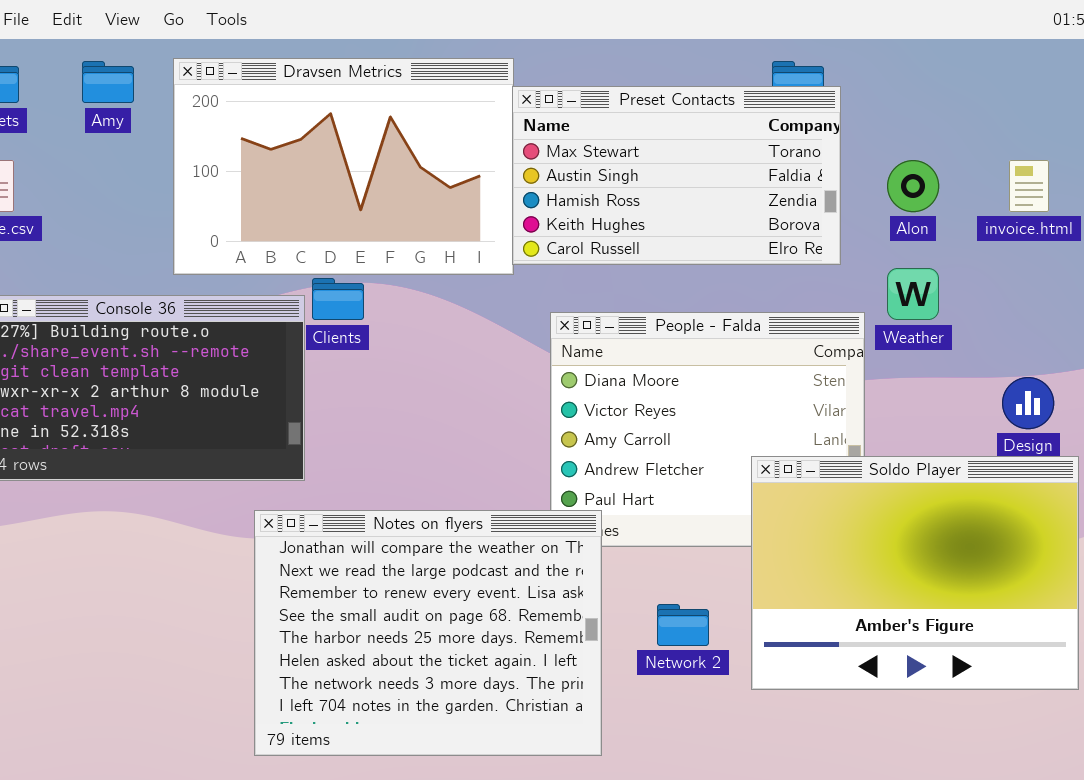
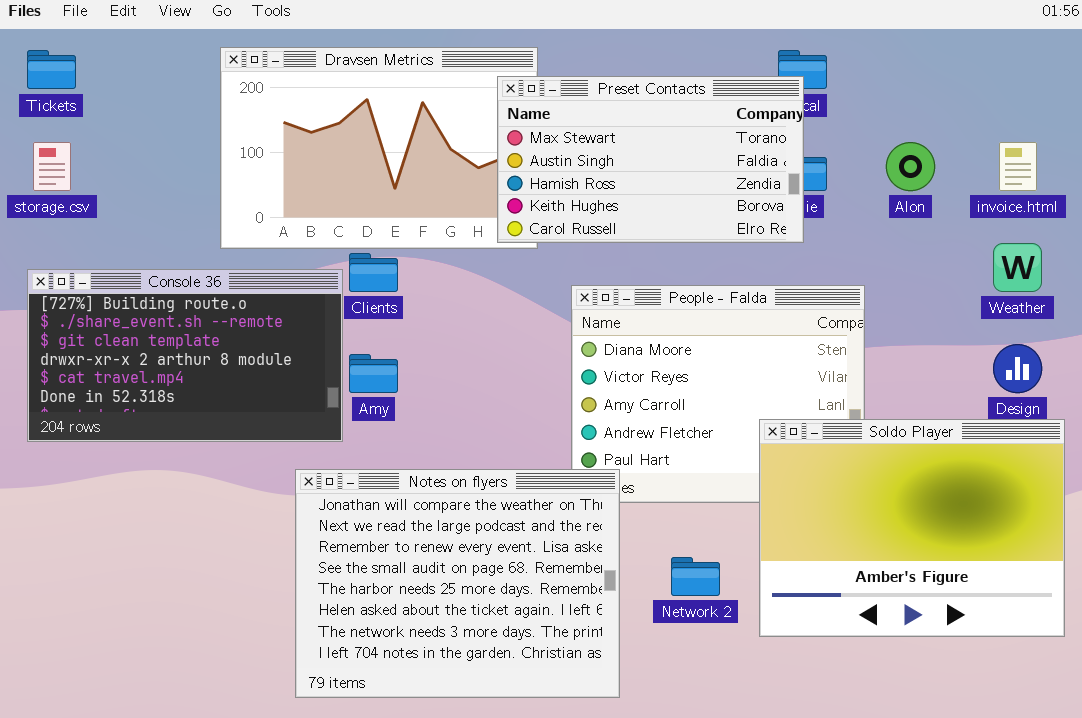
Amy: [82,61,134,103] -> [349,354,398,393], moved
Preset Contacts: [512,86,841,265] -> [497,76,804,243], moved
Weather: [887,268,939,320] -> [993,243,1042,292], moved

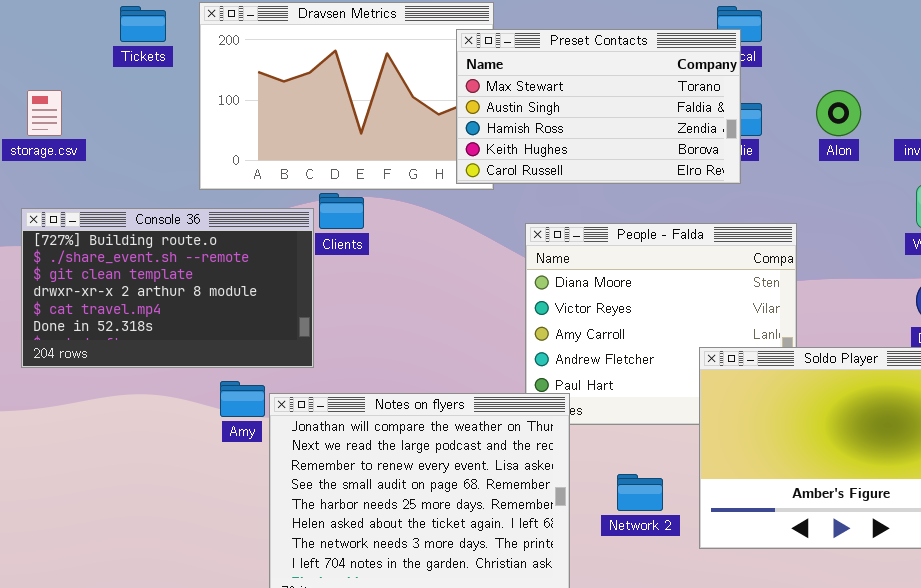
Tickets: [27,50,76,89] -> [120,6,166,42], moved
Amy: [349,354,398,393] -> [220,381,265,417], moved

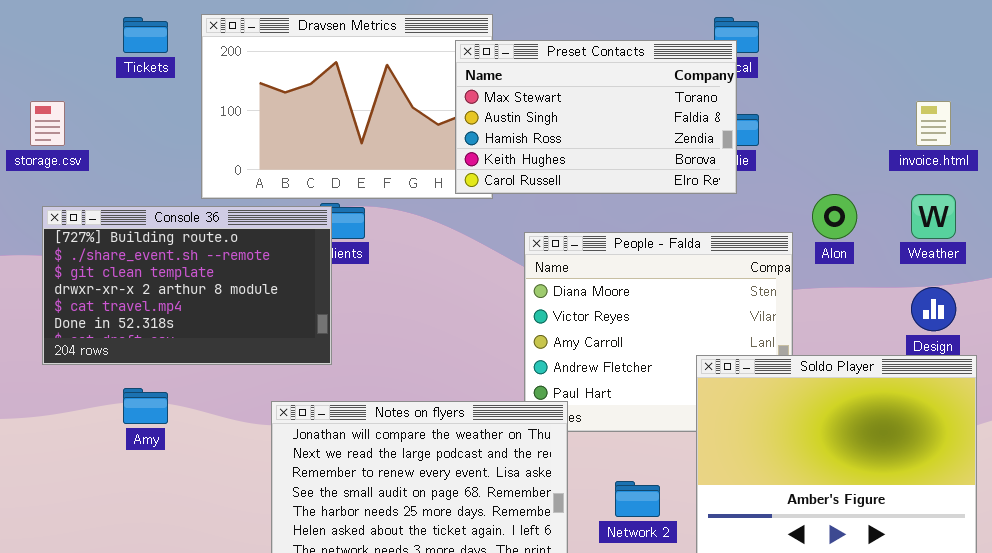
Alon: [816,90,861,136] -> [812,194,857,239], moved
Console 36: [21,208,314,368] -> [42,206,332,365], moved
Amy: [220,381,265,417] -> [123,388,168,424], moved

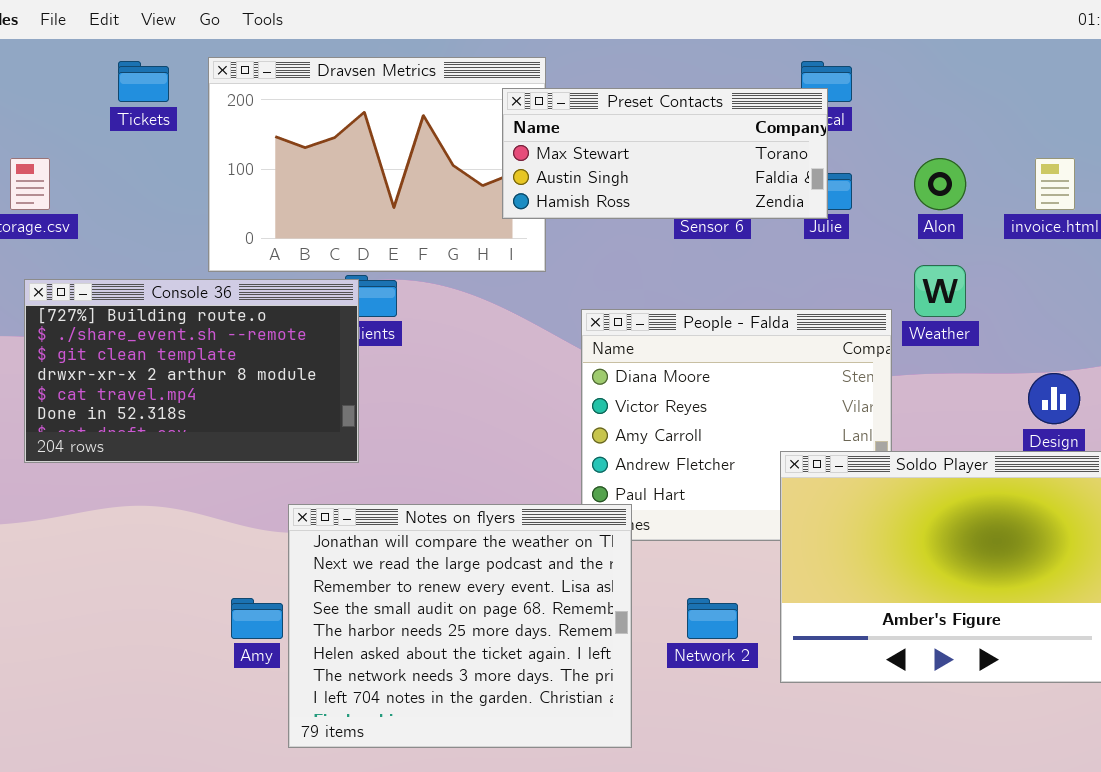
Preset Contacts: [455,40,737,194] -> [502,88,828,219], resized
Alon: [812,194,857,239] -> [914,158,966,210], moved
Weather: [911,194,956,239] -> [914,265,966,317], moved
Amy: [123,388,168,424] -> [231,598,283,639], moved

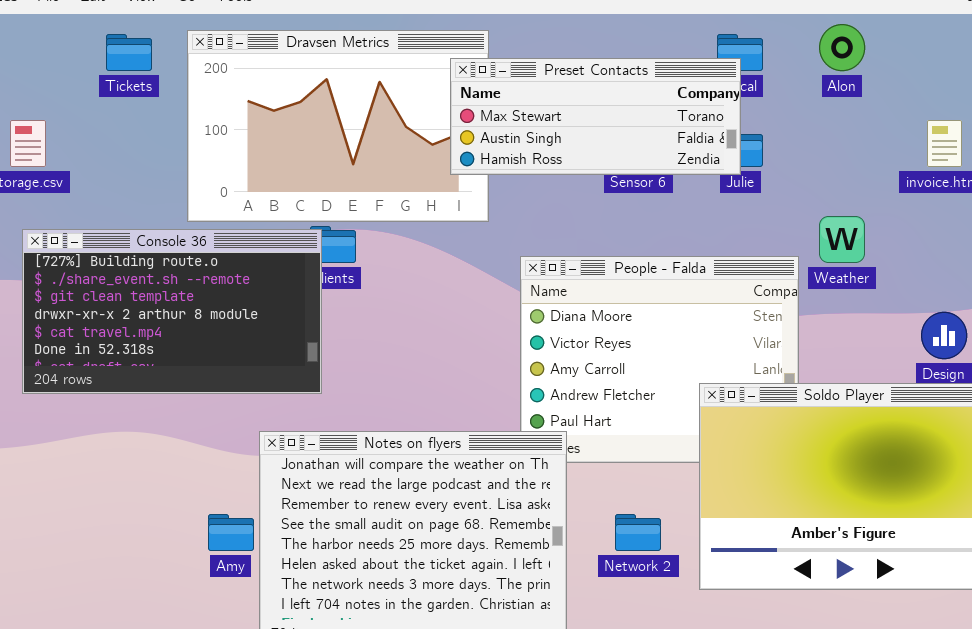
Alon: [914,158,966,210] -> [819,24,865,71], moved

